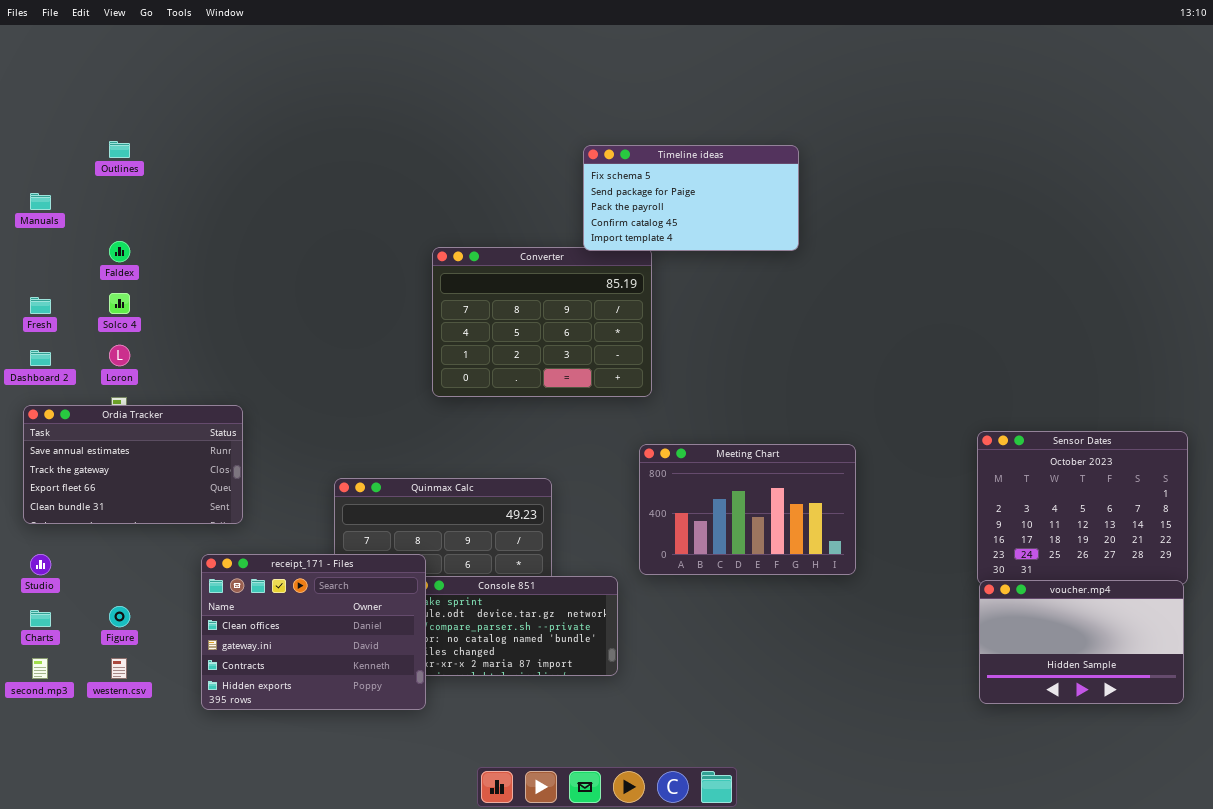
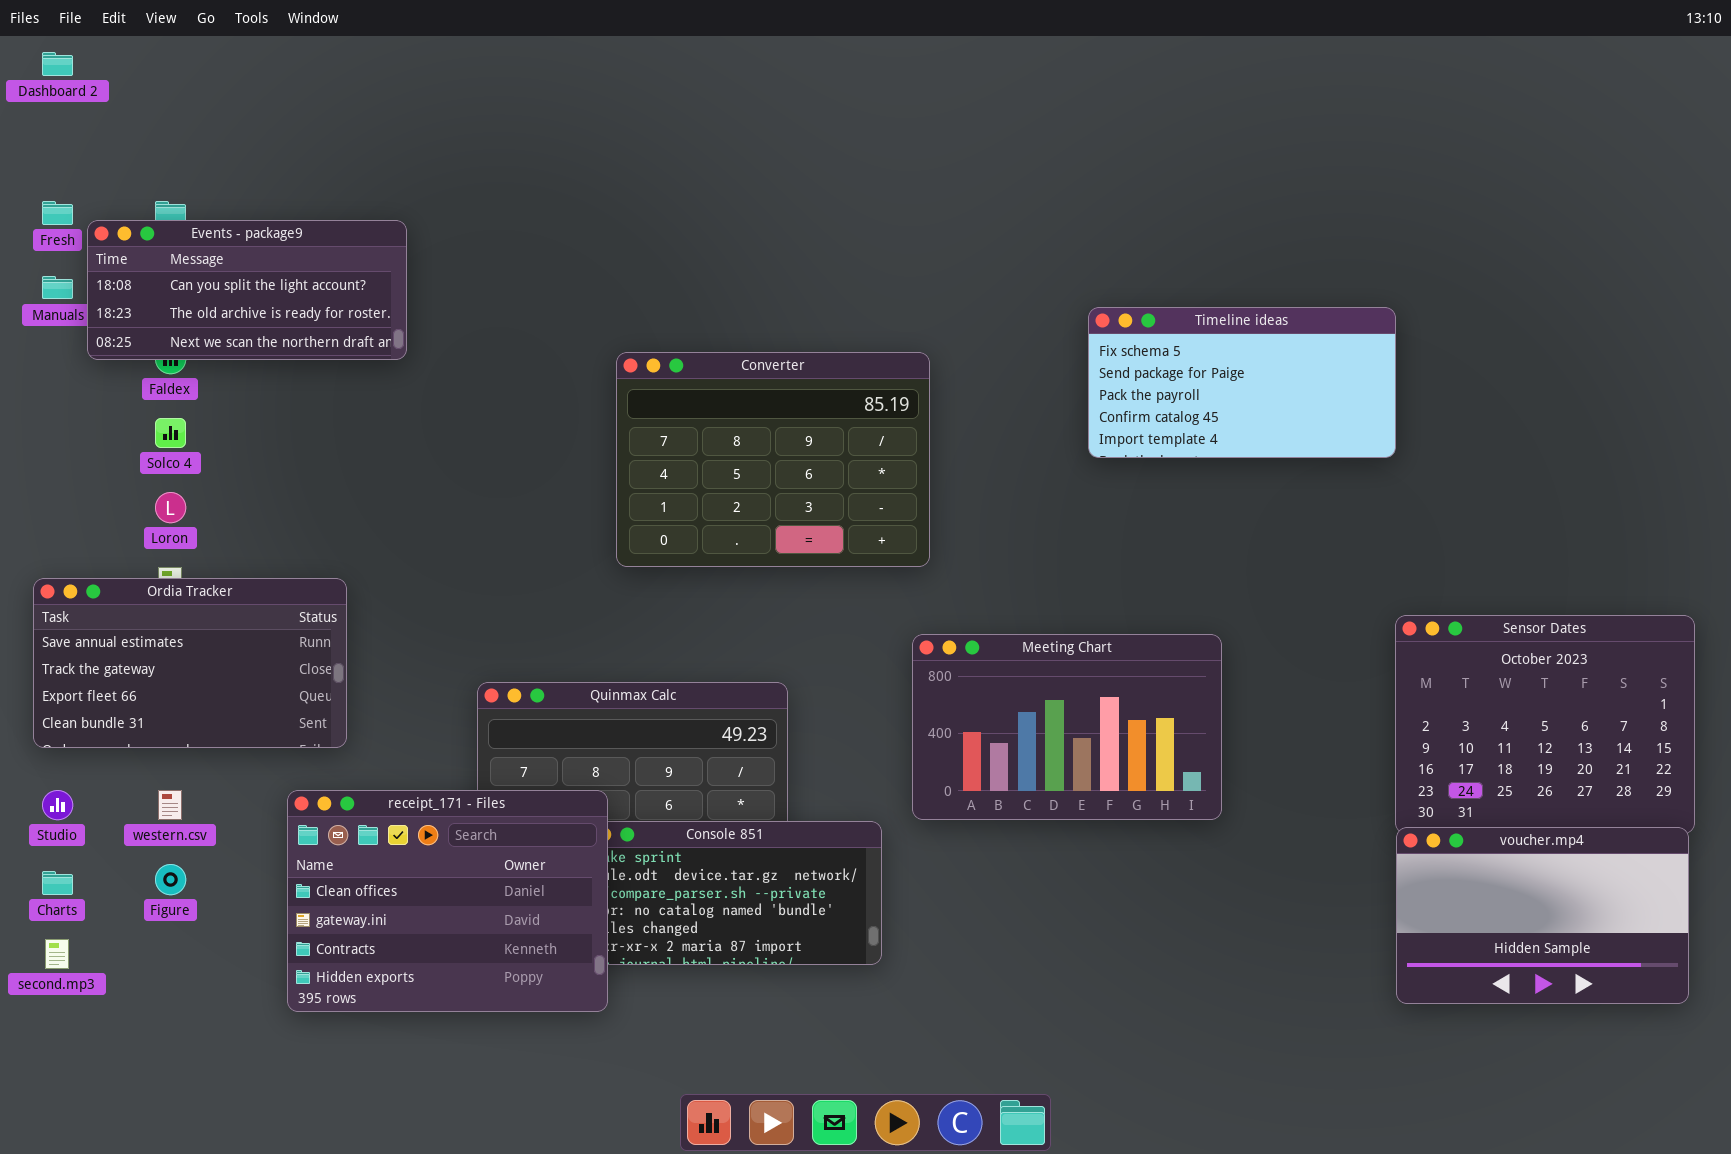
Timeline ideas: [583,145,799,251] -> [1088,307,1396,458], moved
Events - package9: none -> [87,220,407,360], opened
Fresh: [30,297,51,314] -> [42,201,73,225], moved
Dashboard 2: [30,350,51,366] -> [42,52,73,76], moved
western.csv: [111,658,127,679] -> [158,790,182,820], moved

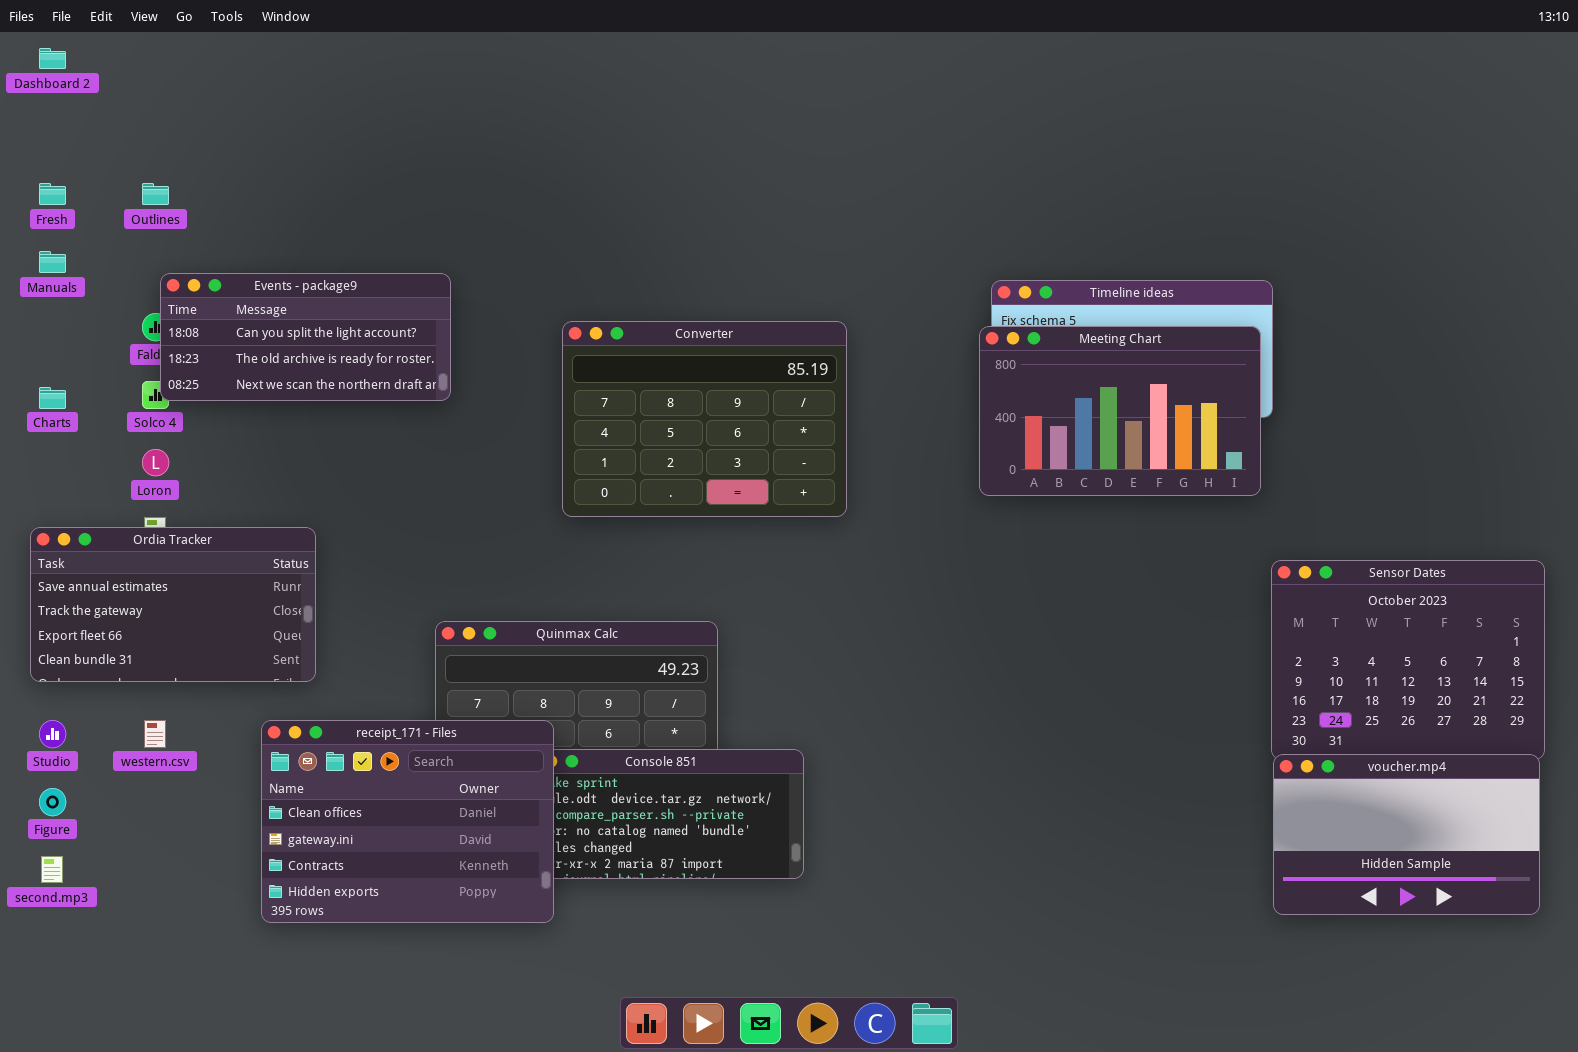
Events - package9: [87,220,407,360] -> [160,273,451,401], moved
Meeting Chart: [912,634,1222,820] -> [979,326,1261,496], moved
Figure: [155,864,186,895] -> [39,788,66,816], moved
Charts: [42,871,73,895] -> [39,387,66,409], moved

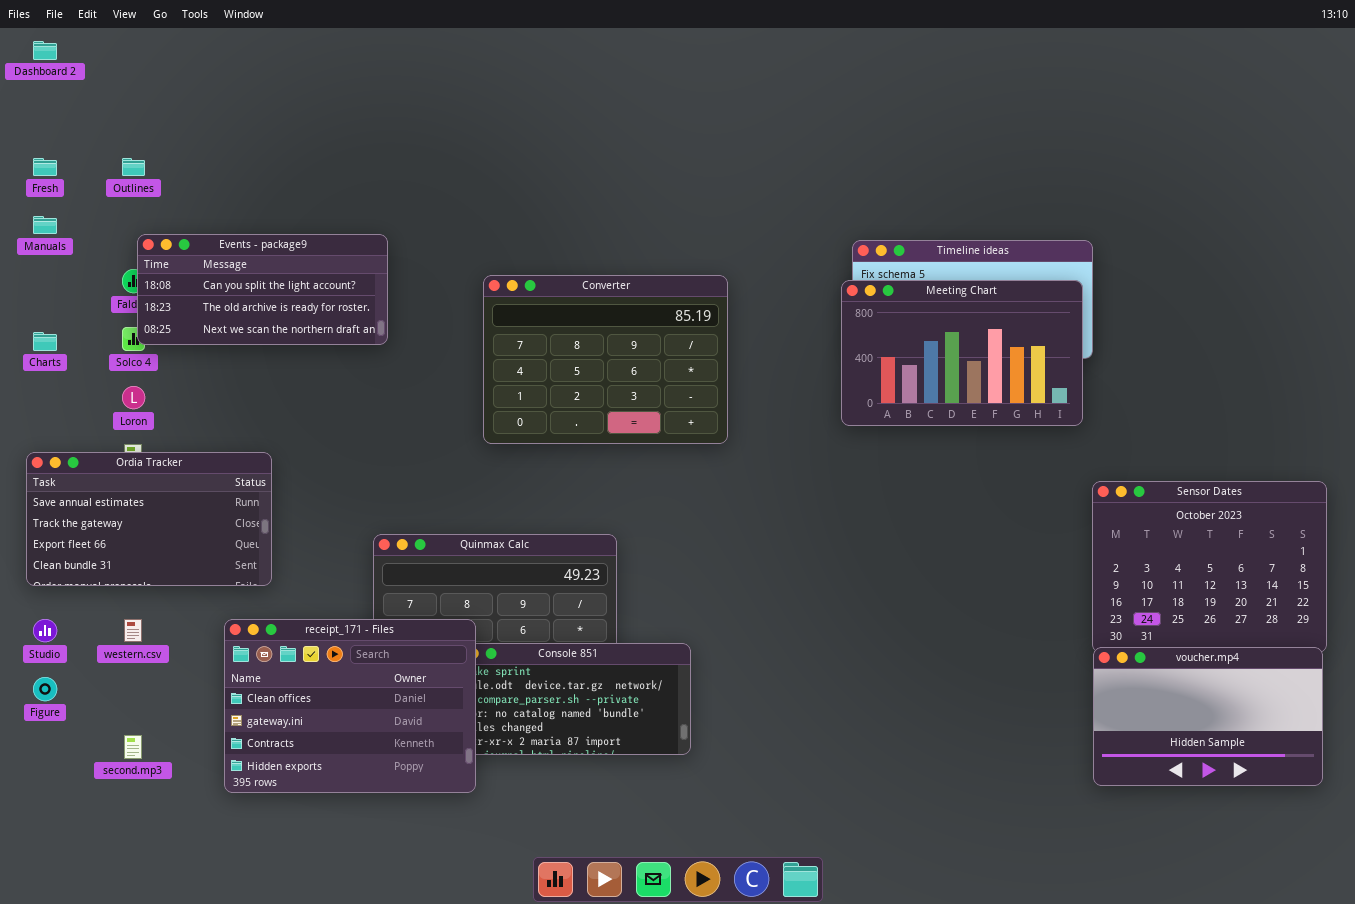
second.mp3: [41,856,63,883] -> [124,735,142,759], moved

